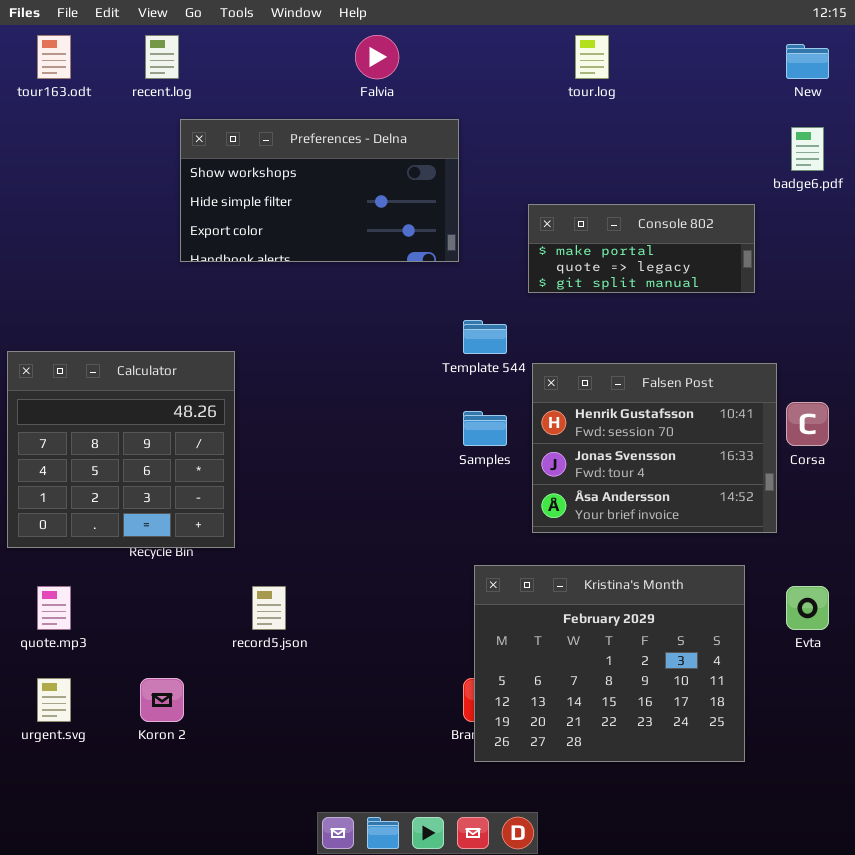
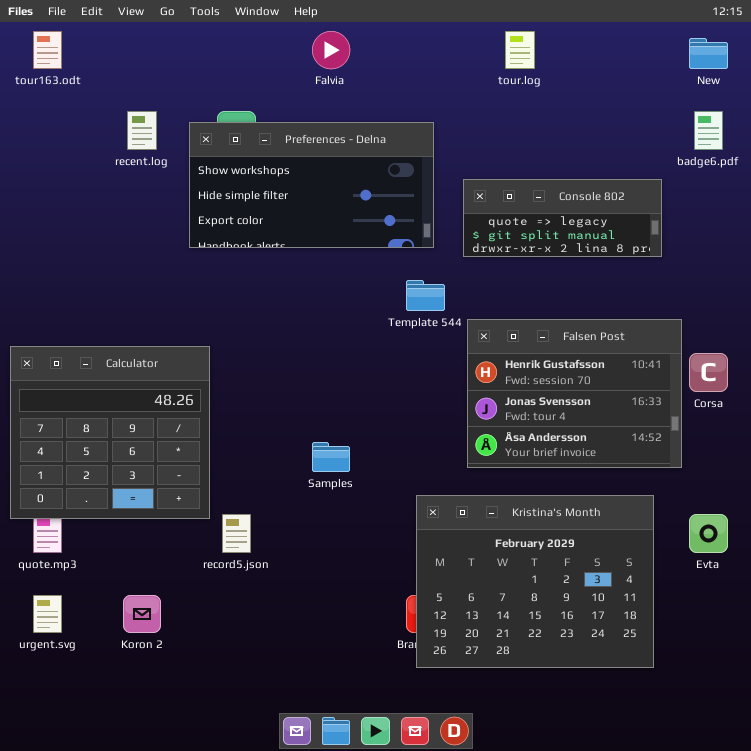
recent.log: [145,35,179,79] -> [127,111,157,150], moved
Preferences - Delna: [180,119,459,262] -> [189,122,434,248], moved
Console 802: [528,204,755,293] -> [463,179,662,257], scrolled down 1 row
Calculator: [7,351,235,548] -> [10,346,210,519], moved
Samples: [463,411,507,446] -> [312,442,350,472], moved

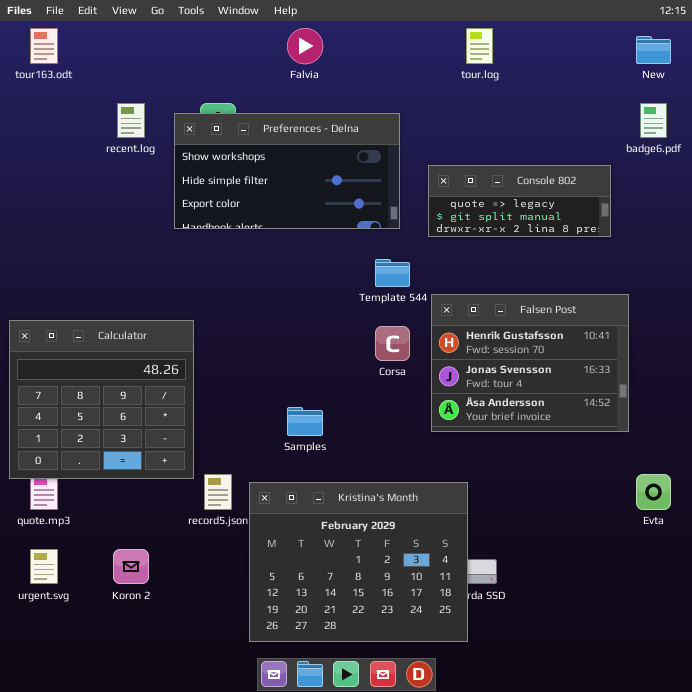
Corsa: [689,353,728,392] -> [375,326,410,361], moved
Kristina's Month: [416,495,654,668] -> [249,482,468,642], moved

